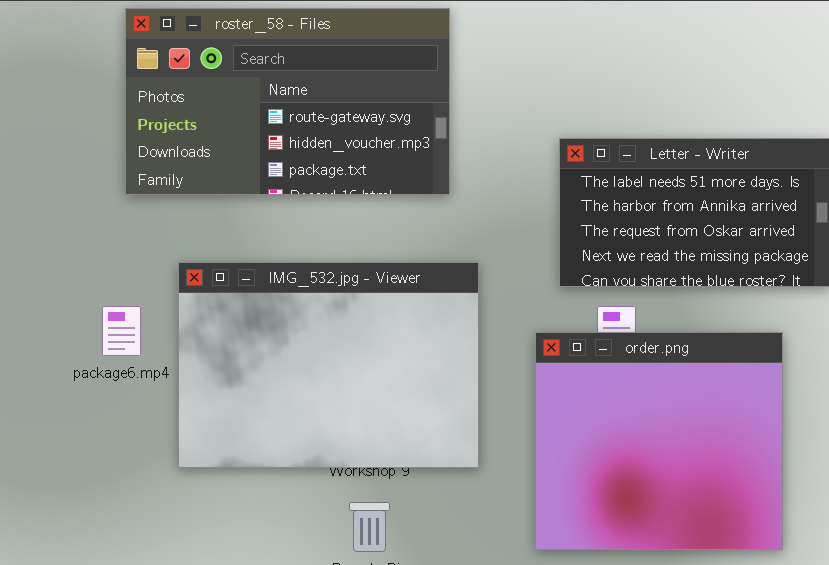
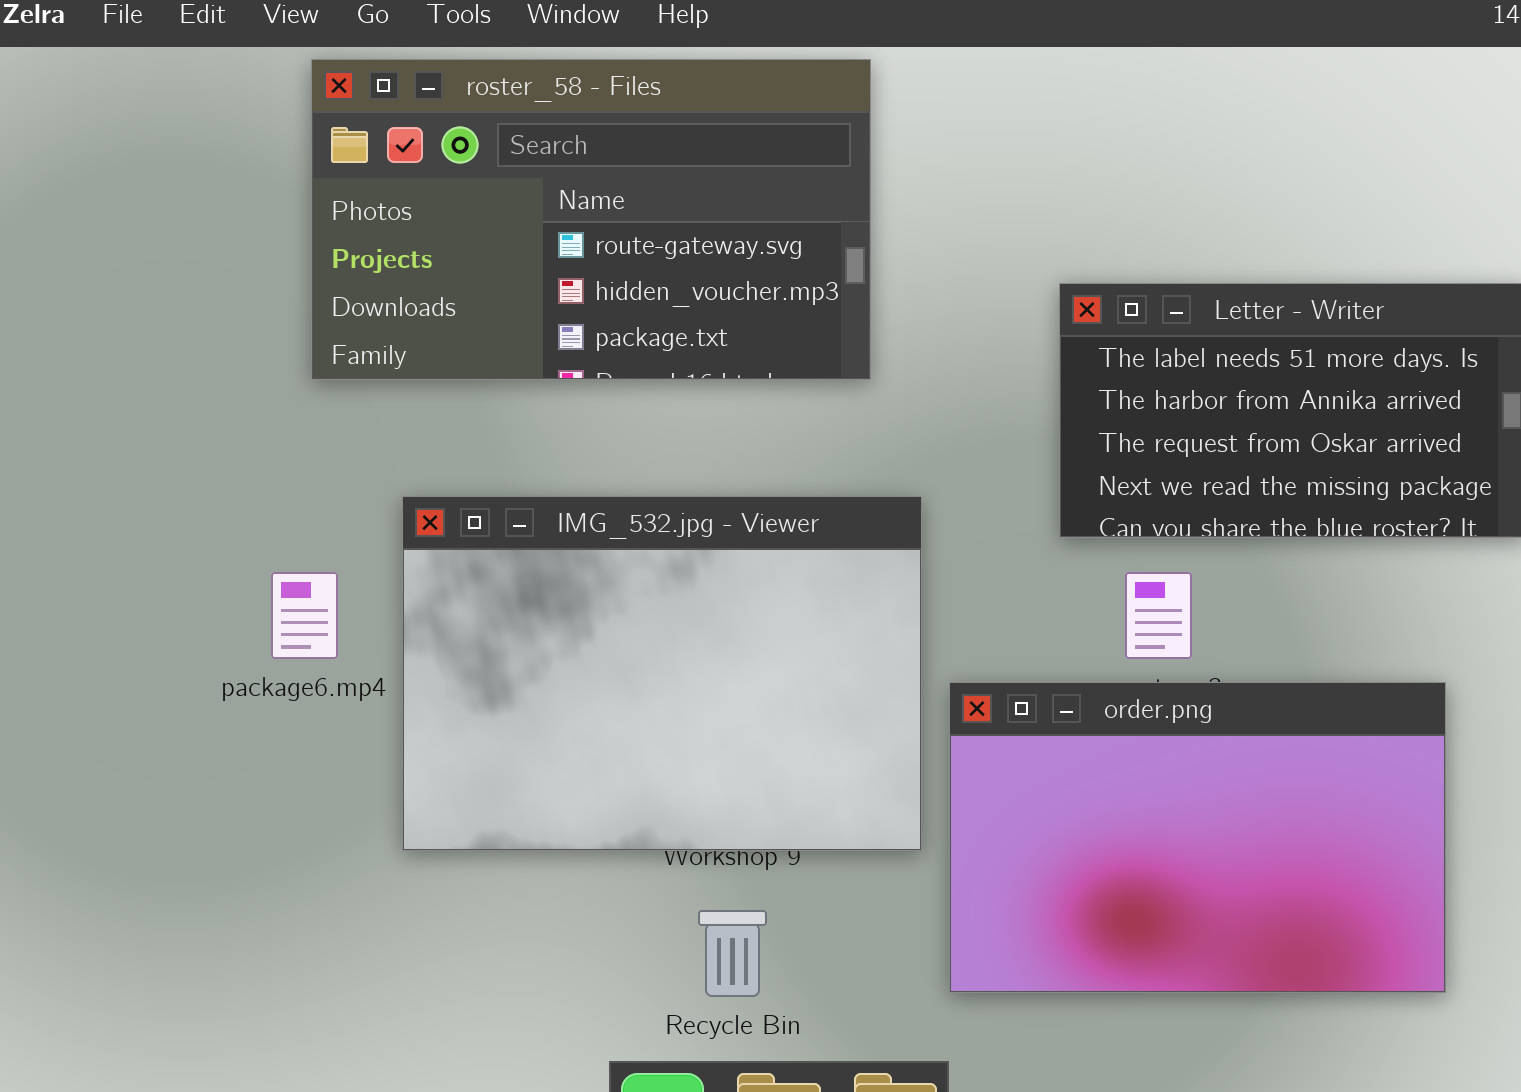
order.png: [535,332,783,550] -> [949,682,1446,993], resized

